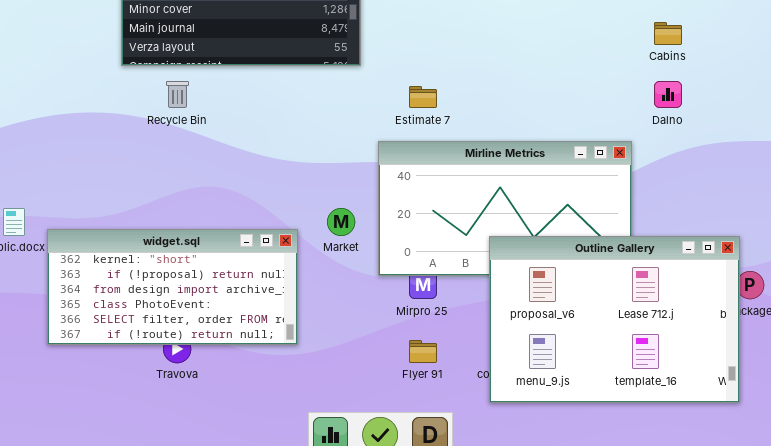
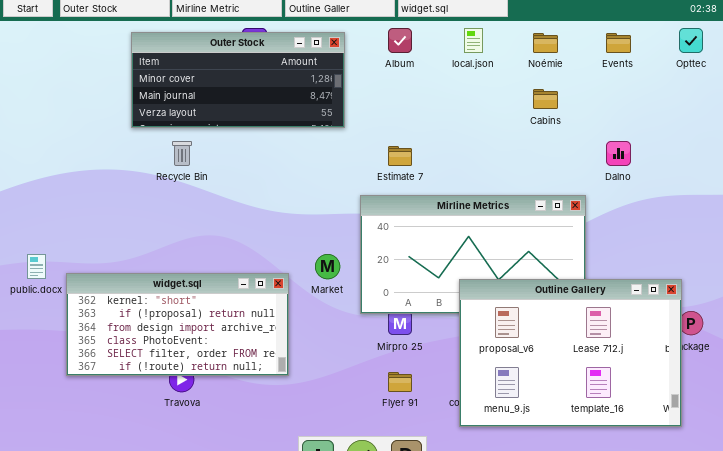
Cabins: [654,22,682,45] -> [533,89,558,109], moved

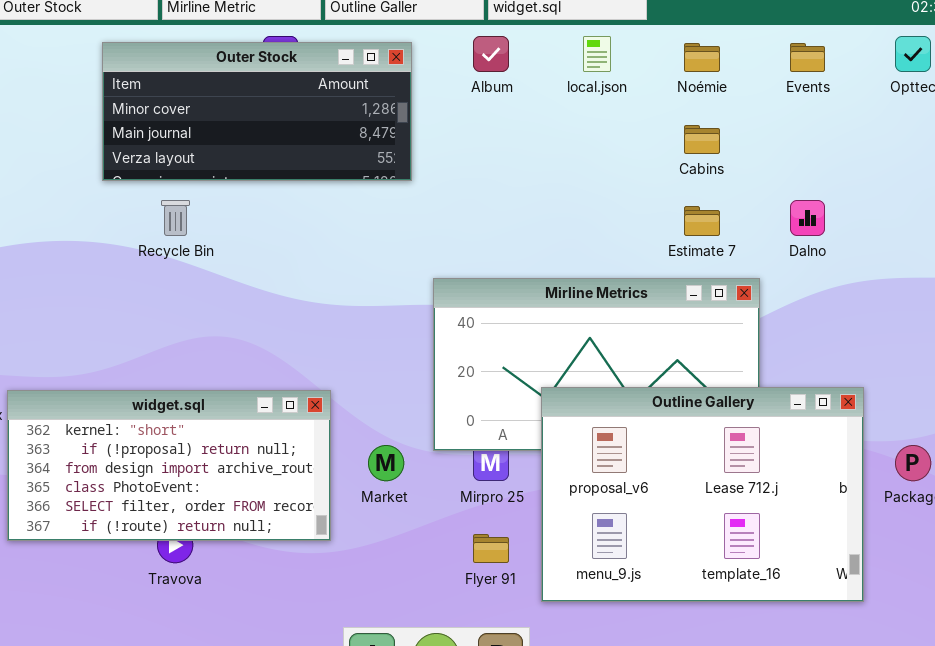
Estimate 7: [388,146,412,166] -> [684,206,720,236], moved
Market: [315,254,340,279] -> [368,445,404,481], moved
Outline Gallery: [459,279,682,427] -> [541,387,864,602], moved

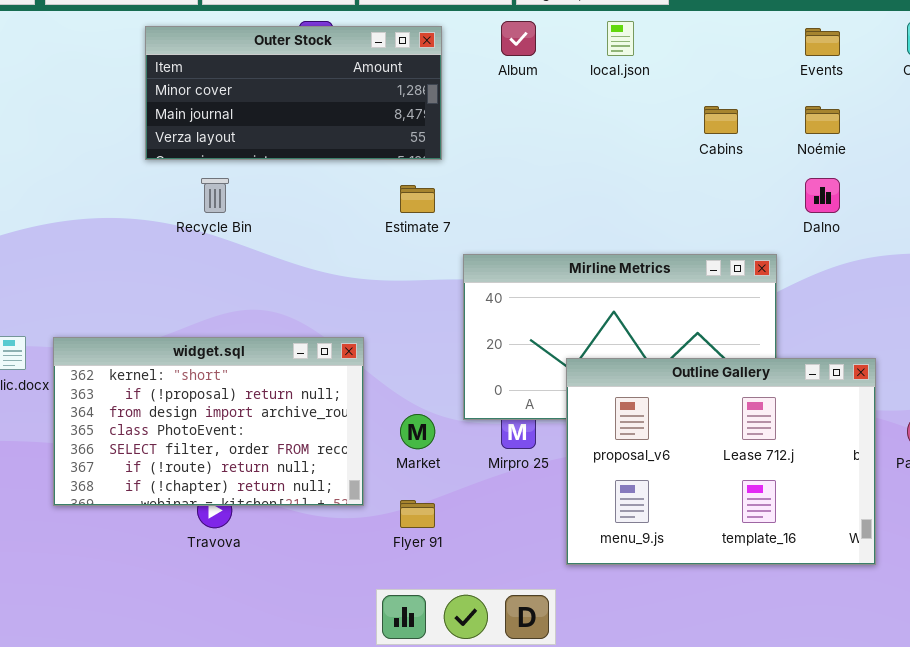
Noémie: [684,43,720,72] -> [805,106,840,134], moved
Estimate 7: [684,206,720,236] -> [400,185,435,213], moved
widget.sql: [7,390,331,541] -> [53,337,364,506], resized
Flyer 91: [473,534,509,563] -> [400,500,435,528], moved

